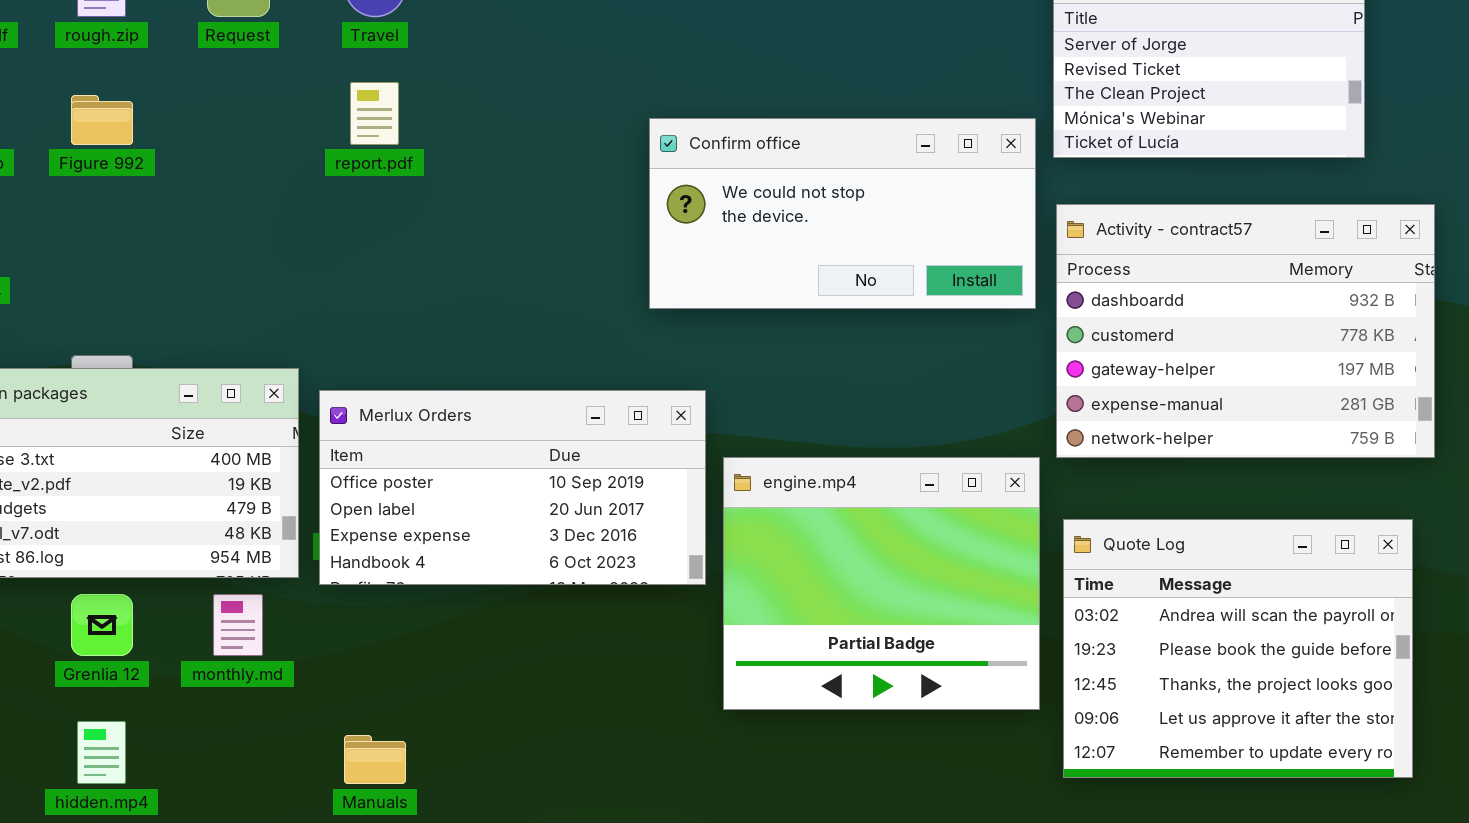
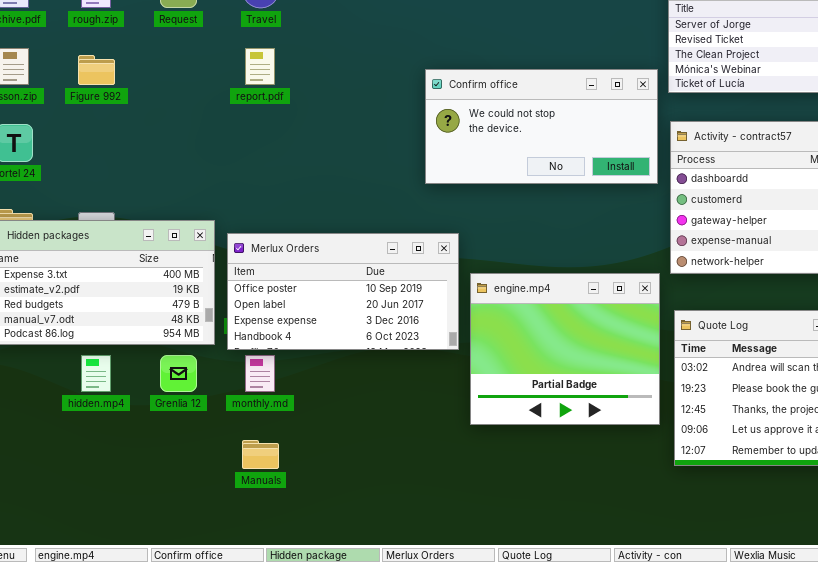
Grenlia 12: [71,594,133,656] -> [160,355,197,392], moved
monthly.md: [213,594,263,656] -> [245,355,275,392], moved
hidden.mp4: [77,721,126,784] -> [81,355,111,392], moved

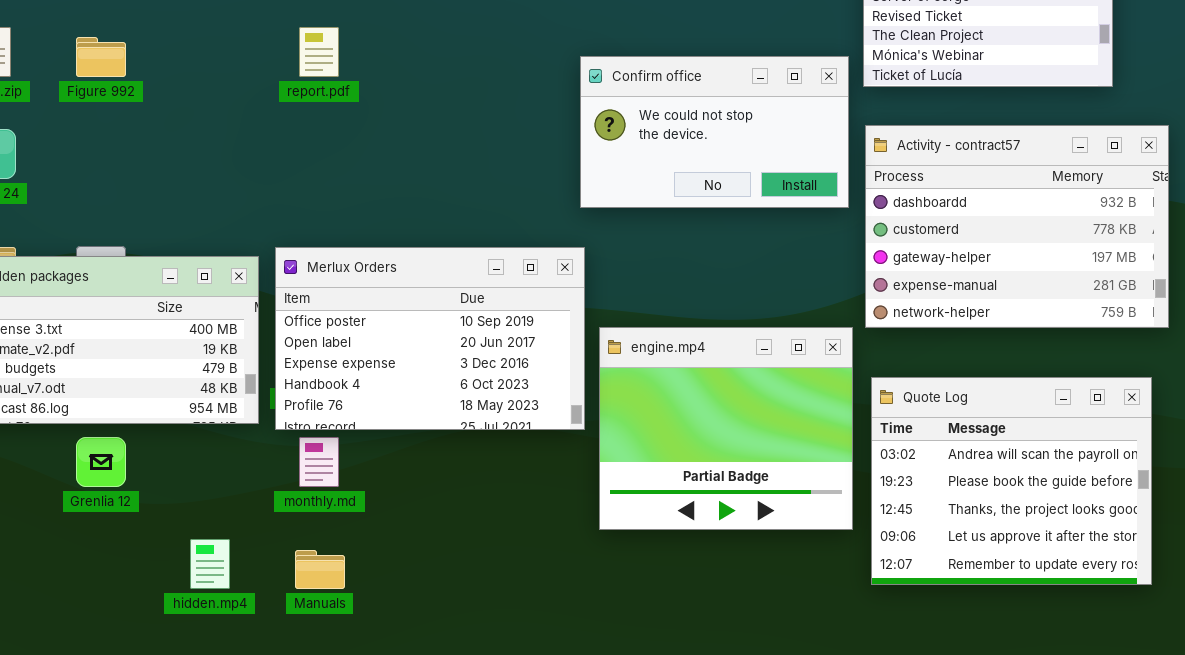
Confirm office: [425,69,658,184] -> [580,56,849,208], resized
Merlux Orders: [227,233,459,350] -> [275,247,585,430], resized
hidden.mp4: [81,355,111,392] -> [190,539,230,589], moved
Grenlia 12: [160,355,197,392] -> [76,437,126,487], moved

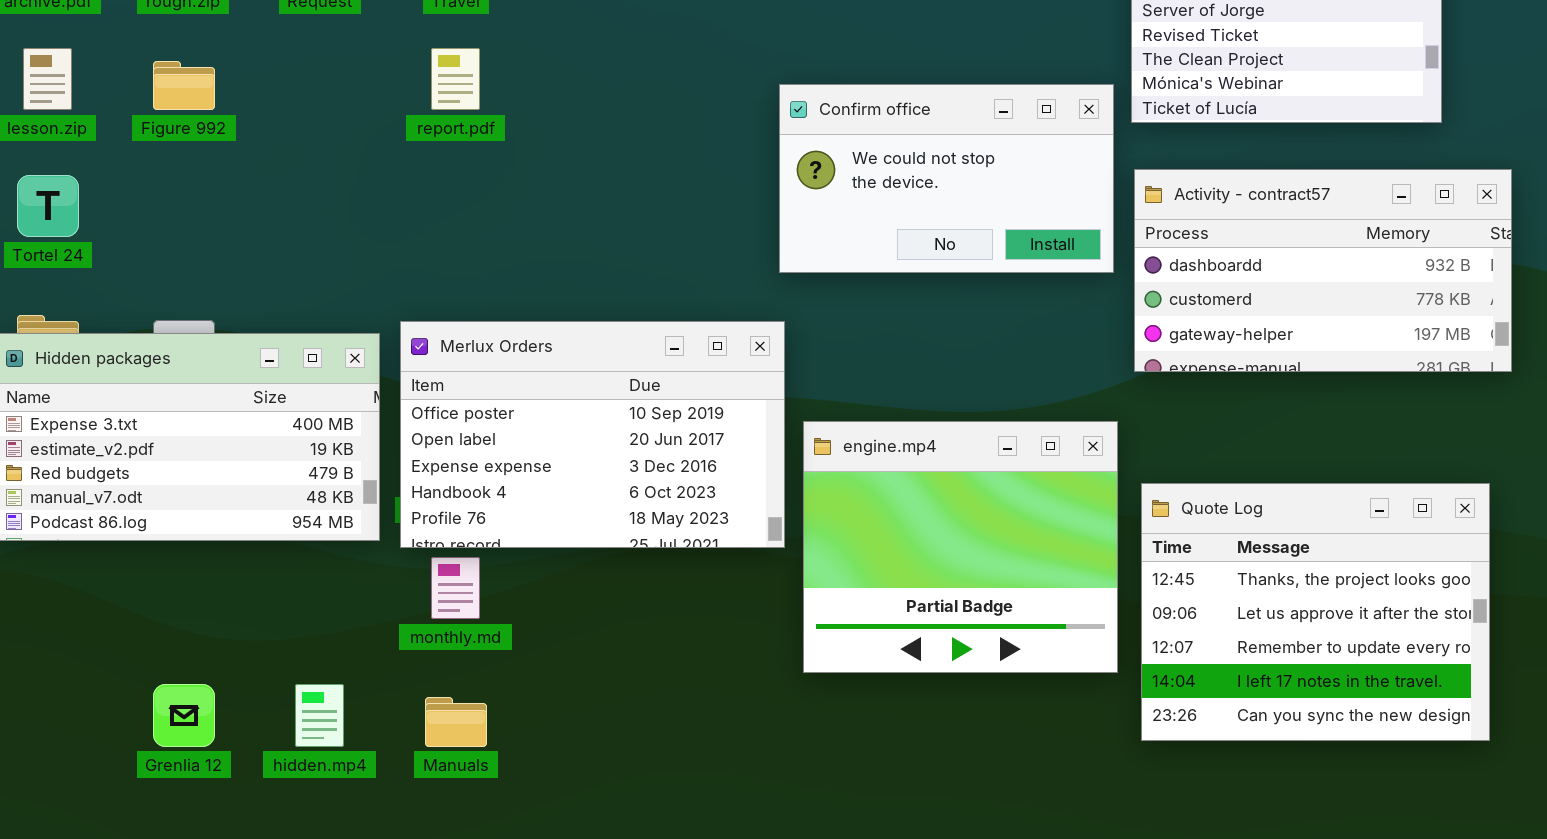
Activity - contract57: [865,125,1169,328] -> [1134,169,1512,372], resized
Quote Log: [871,377,1152,585] -> [1141,483,1490,741], scrolled down 2 rows
Grenlia 12: [76,437,126,487] -> [153,684,215,747], moved

